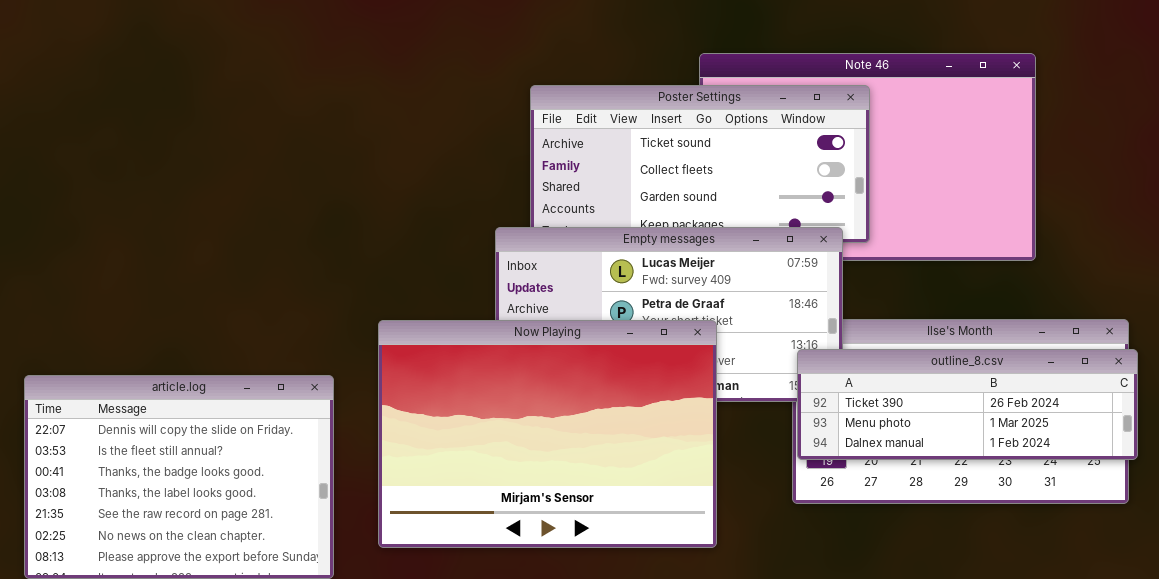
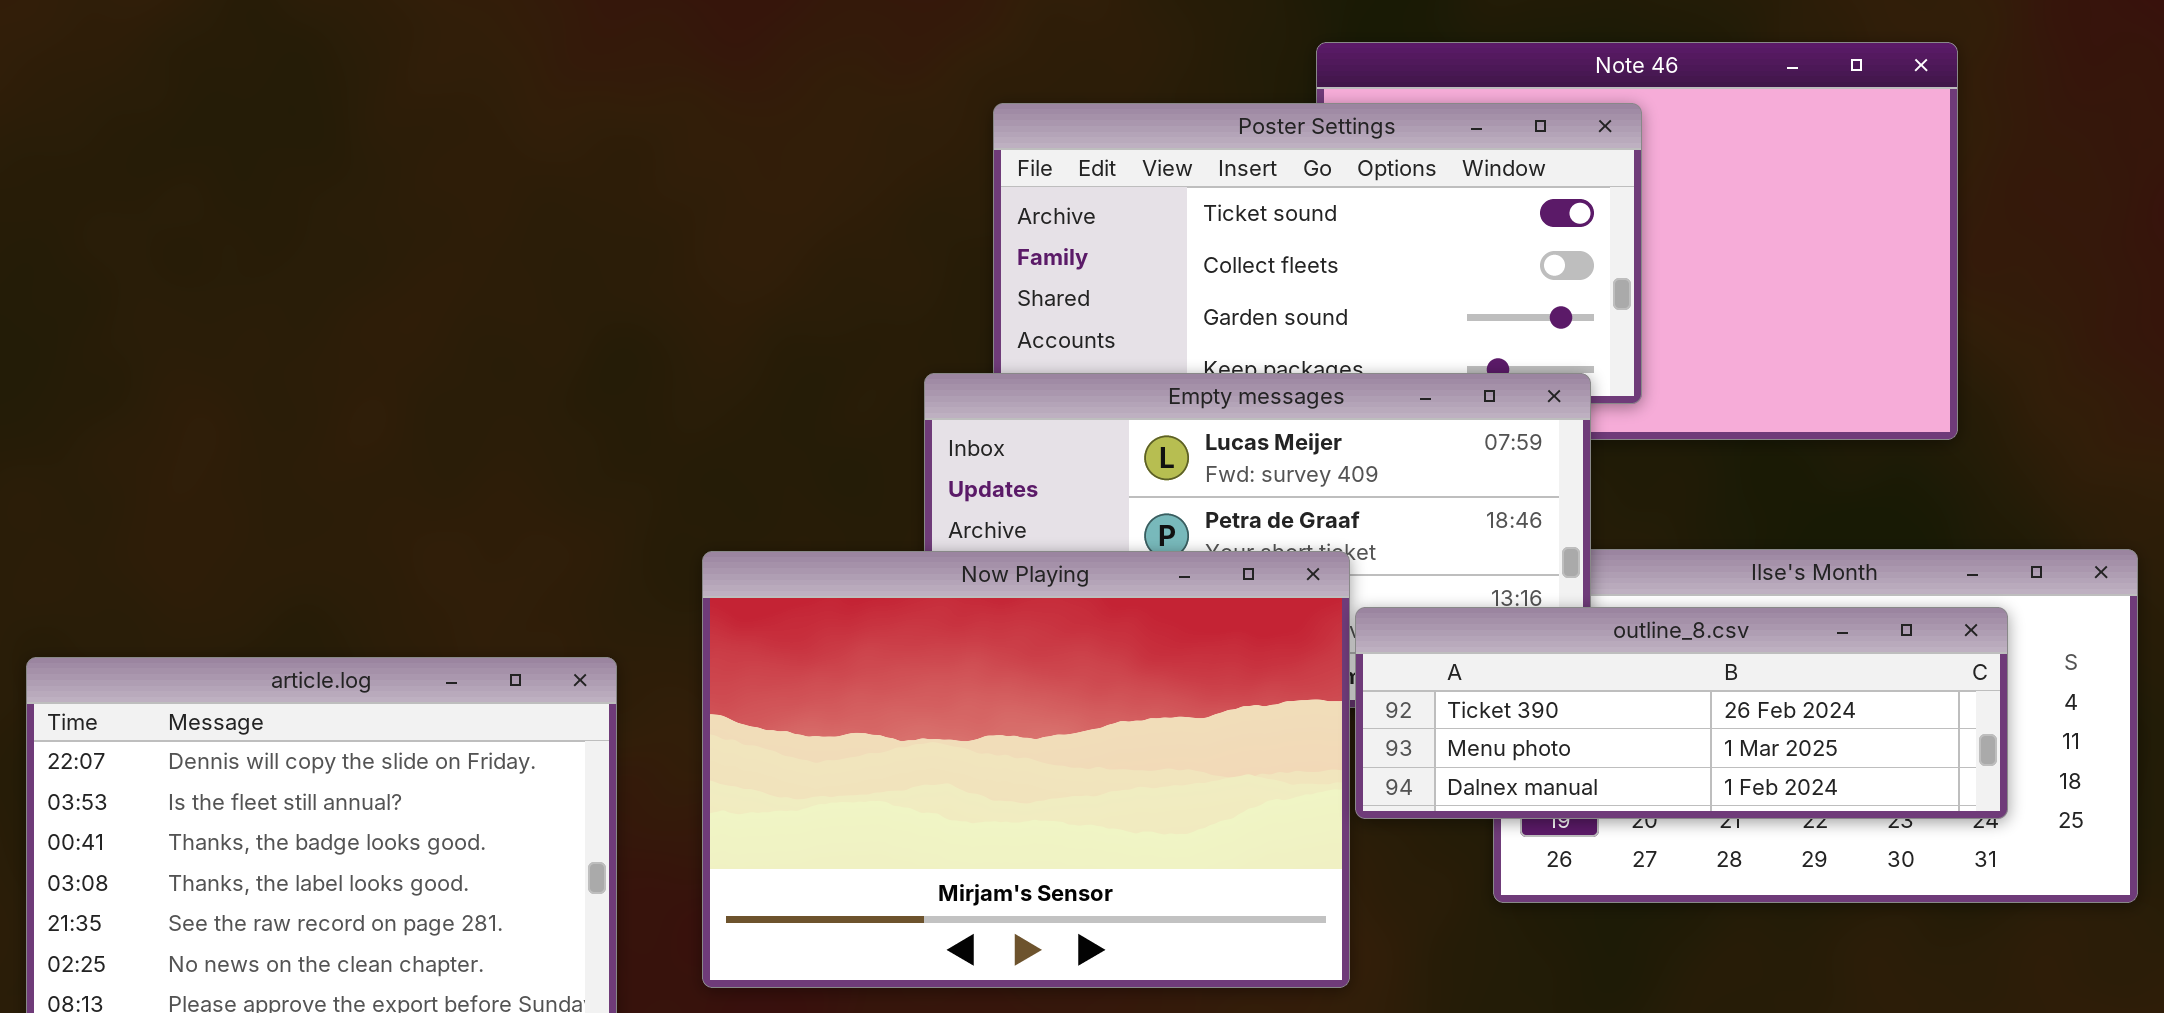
outline_8.csv: [797,349,1138,460] -> [1355,607,2008,819], moved

